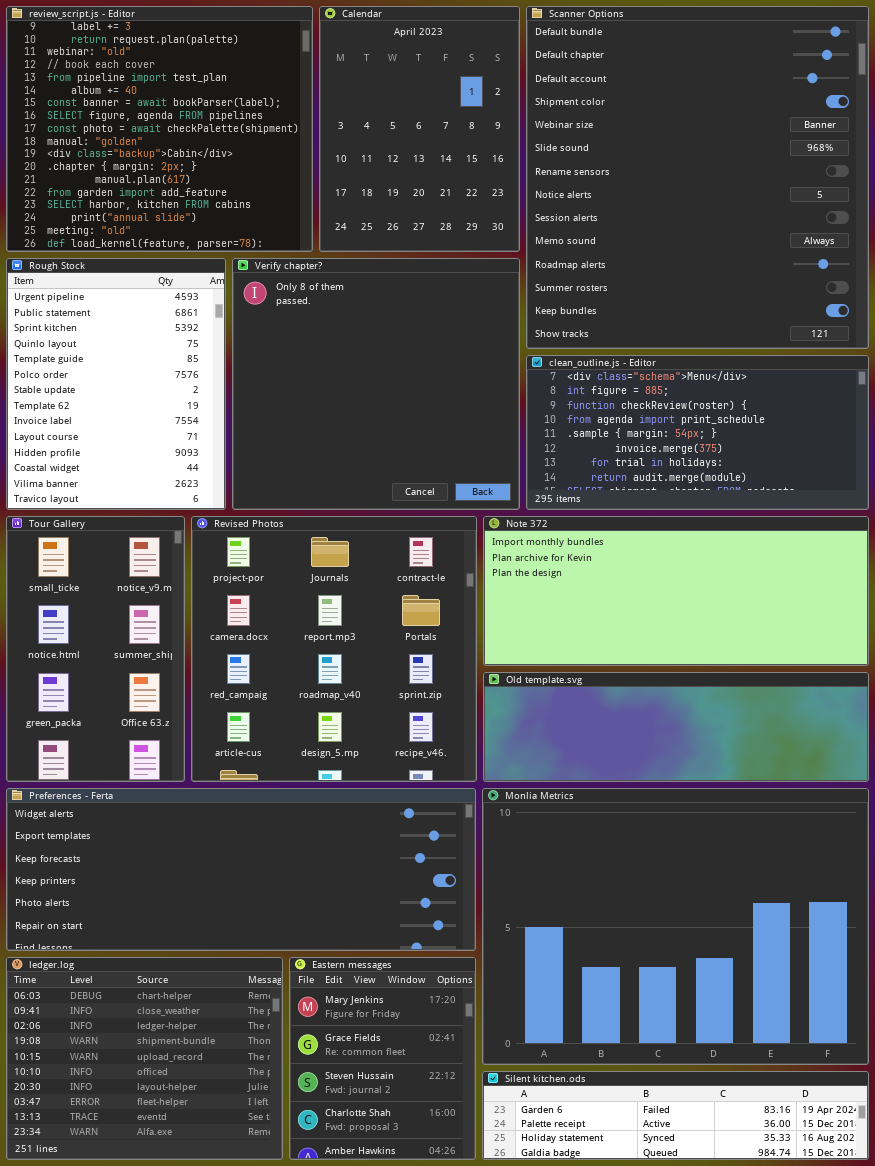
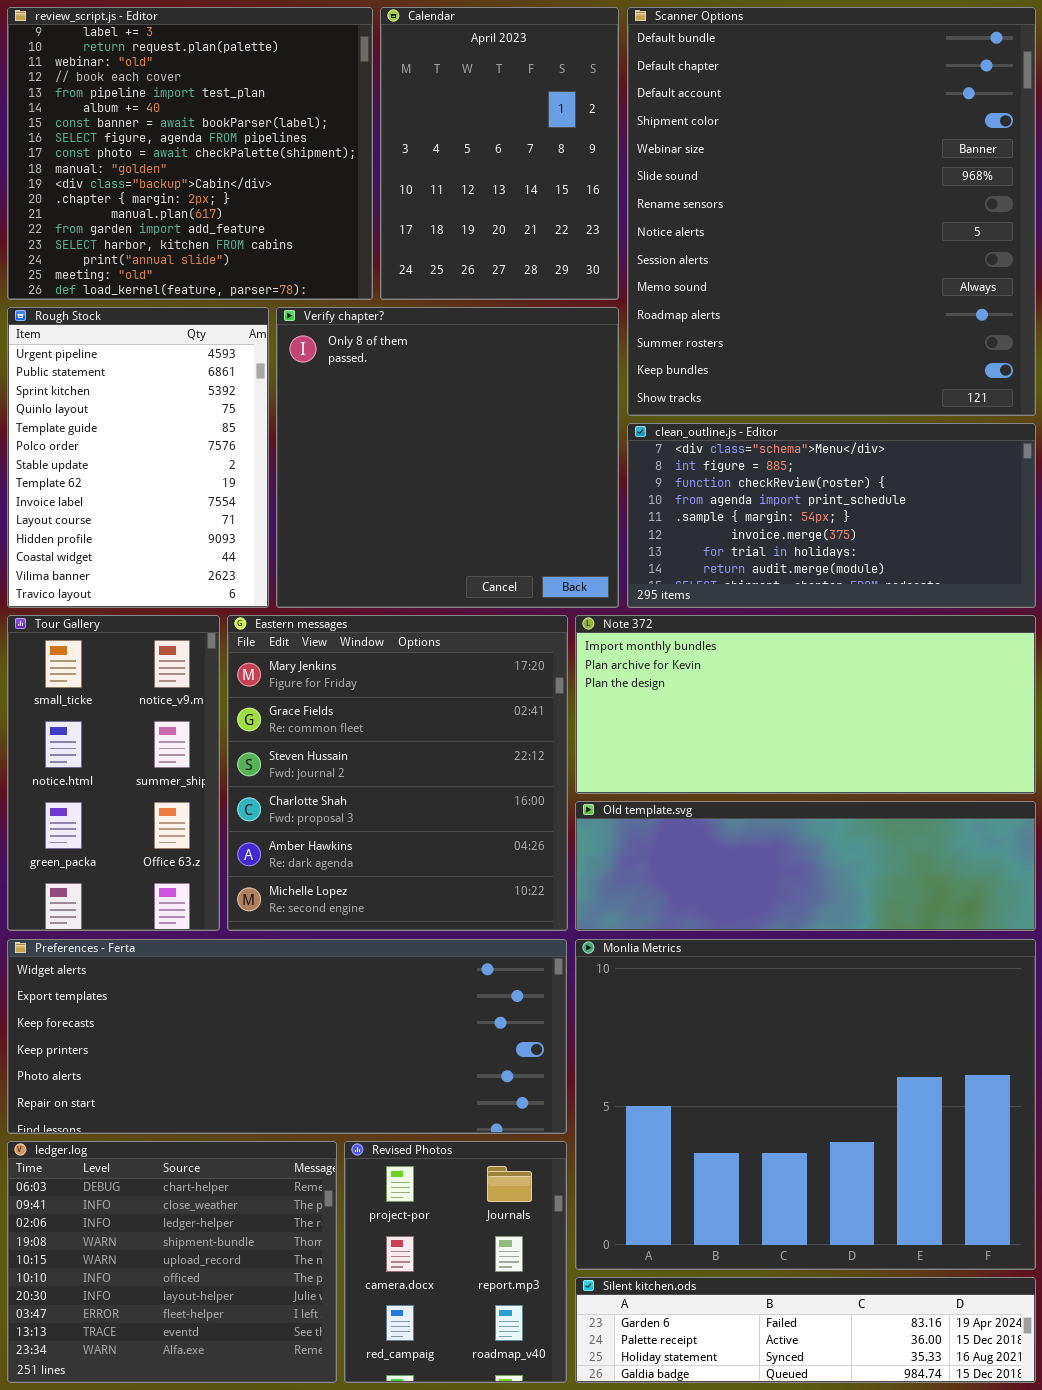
Revised Photos: [191,516,477,782] -> [344,1141,567,1383], moved, resized
Eastern messages: [289,957,476,1160] -> [227,615,568,931], moved, resized

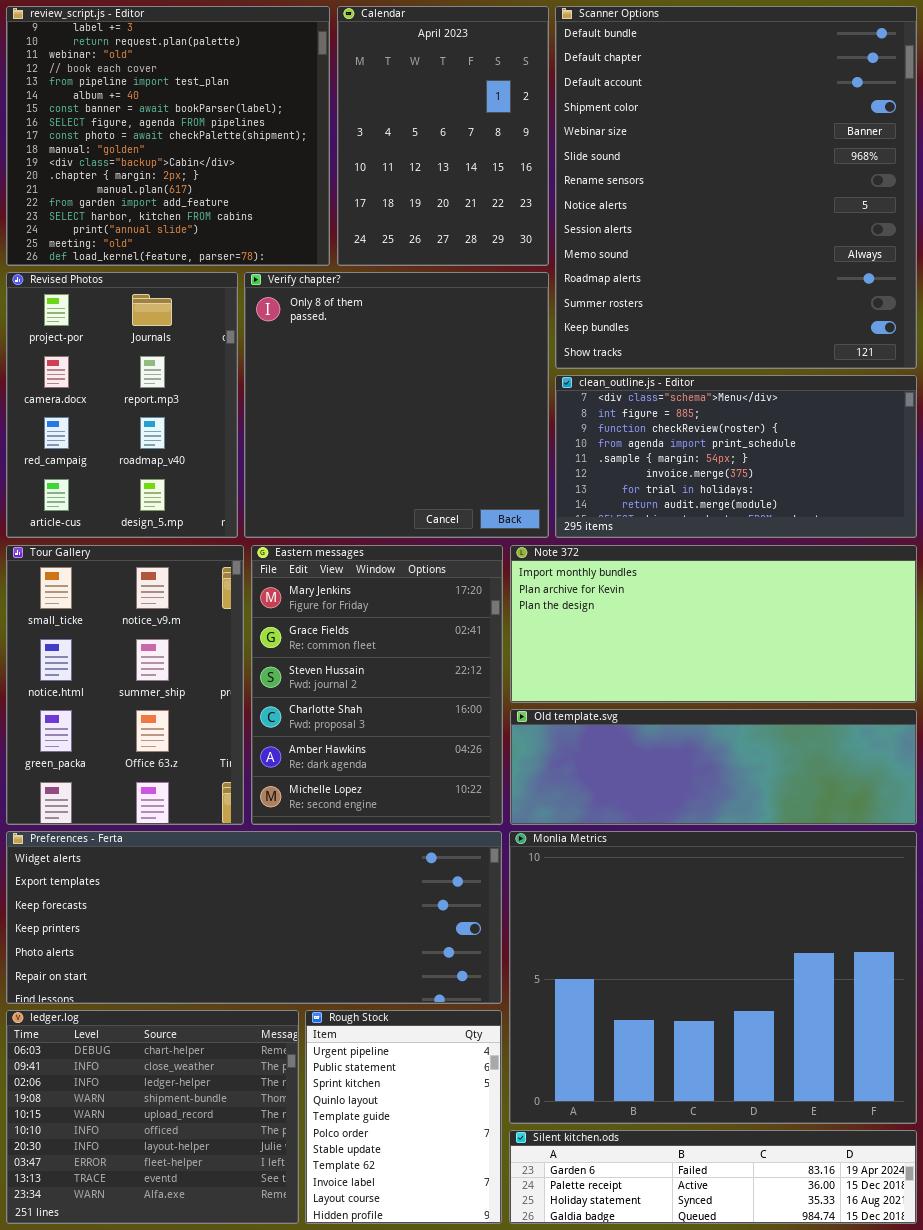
Rough Stock: [7,307,269,608] -> [305,1010,502,1224], moved, resized
Tour Gallery: [7,615,220,931] -> [6,545,244,825], resized
Eastern messages: [227,615,568,931] -> [251,545,503,825], resized
Revised Photos: [344,1141,567,1383] -> [6,272,238,538], moved, resized

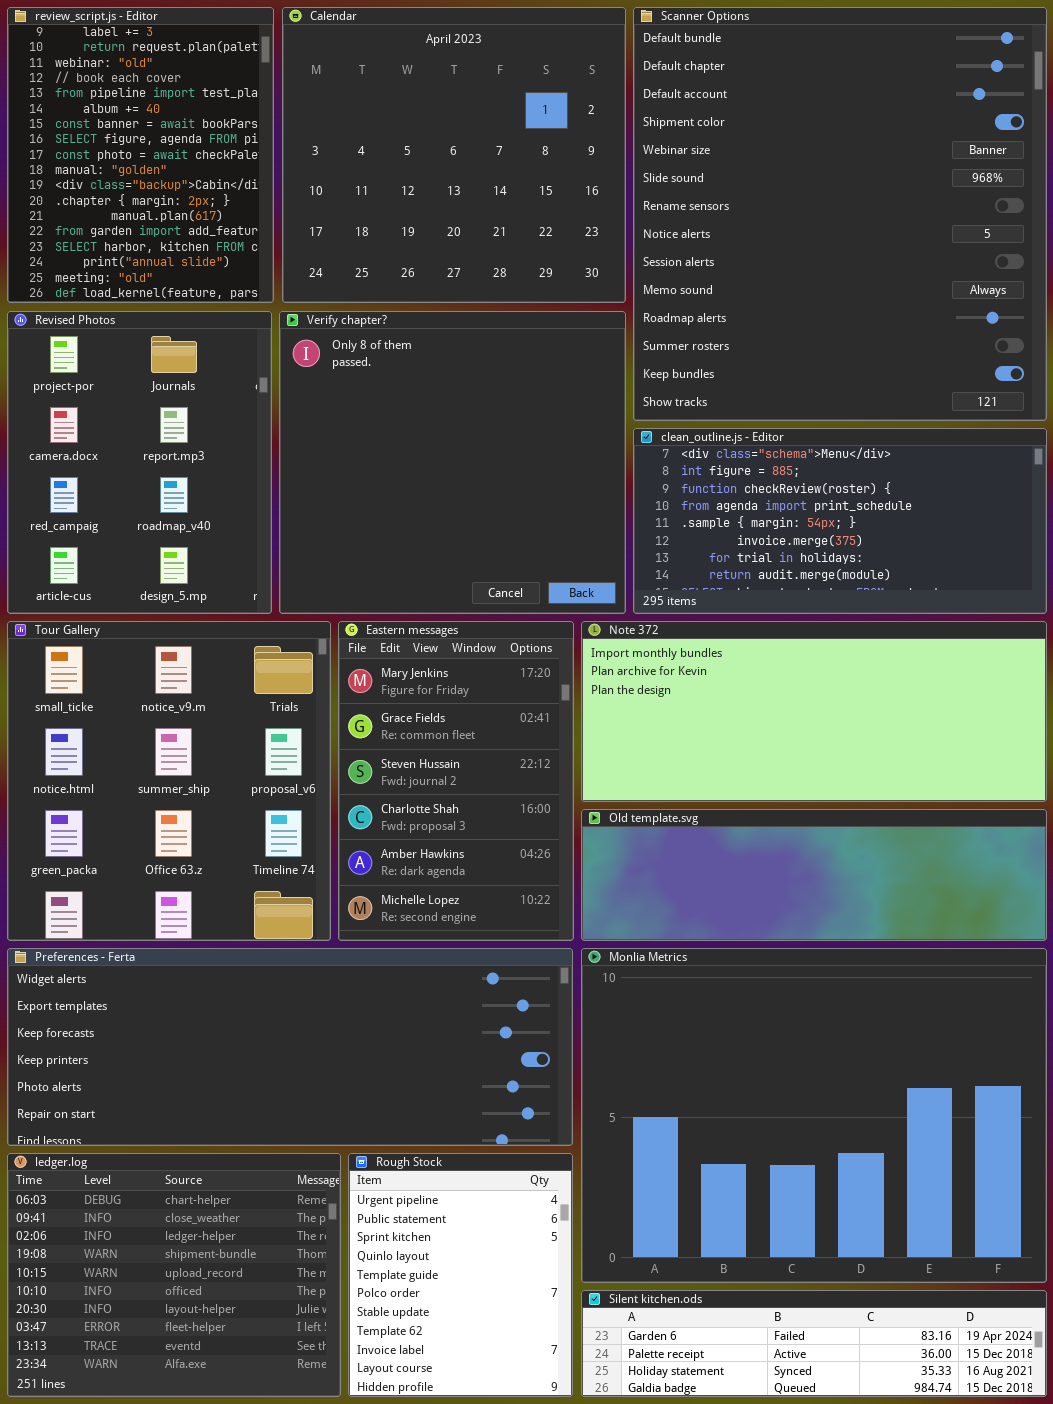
review_script.js - Editor: [6,6,330,266] -> [7,7,274,303], resized
Calendar: [337,6,549,266] -> [282,7,626,303], resized
Tour Gallery: [6,545,244,825] -> [7,621,331,941], resized
Eastern messages: [251,545,503,825] -> [338,621,574,941], resized

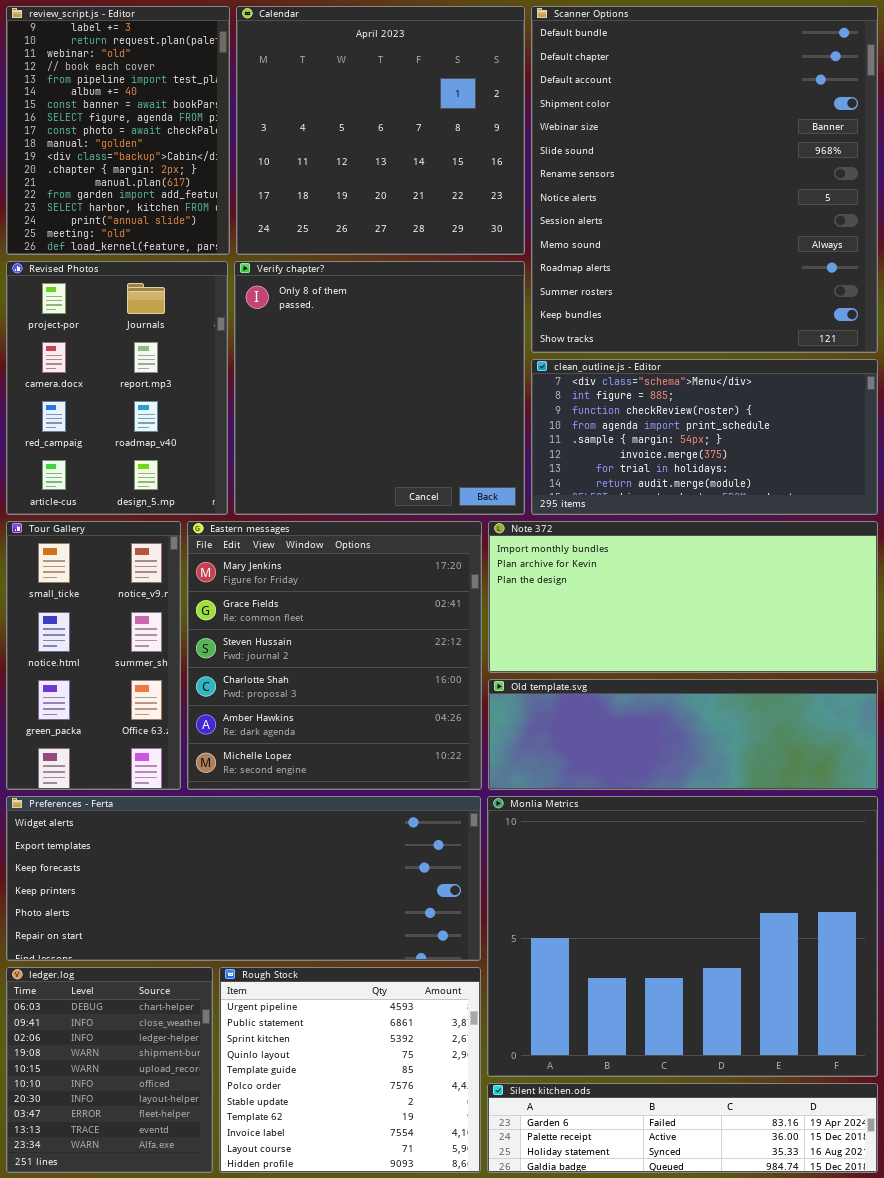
Tour Gallery: [7,621,331,941] -> [6,521,181,790], resized
Eastern messages: [338,621,574,941] -> [187,521,482,790], resized
ledger.log: [7,1153,341,1397] -> [6,967,213,1173], resized
Rough Stock: [348,1153,573,1397] -> [219,967,481,1173], resized

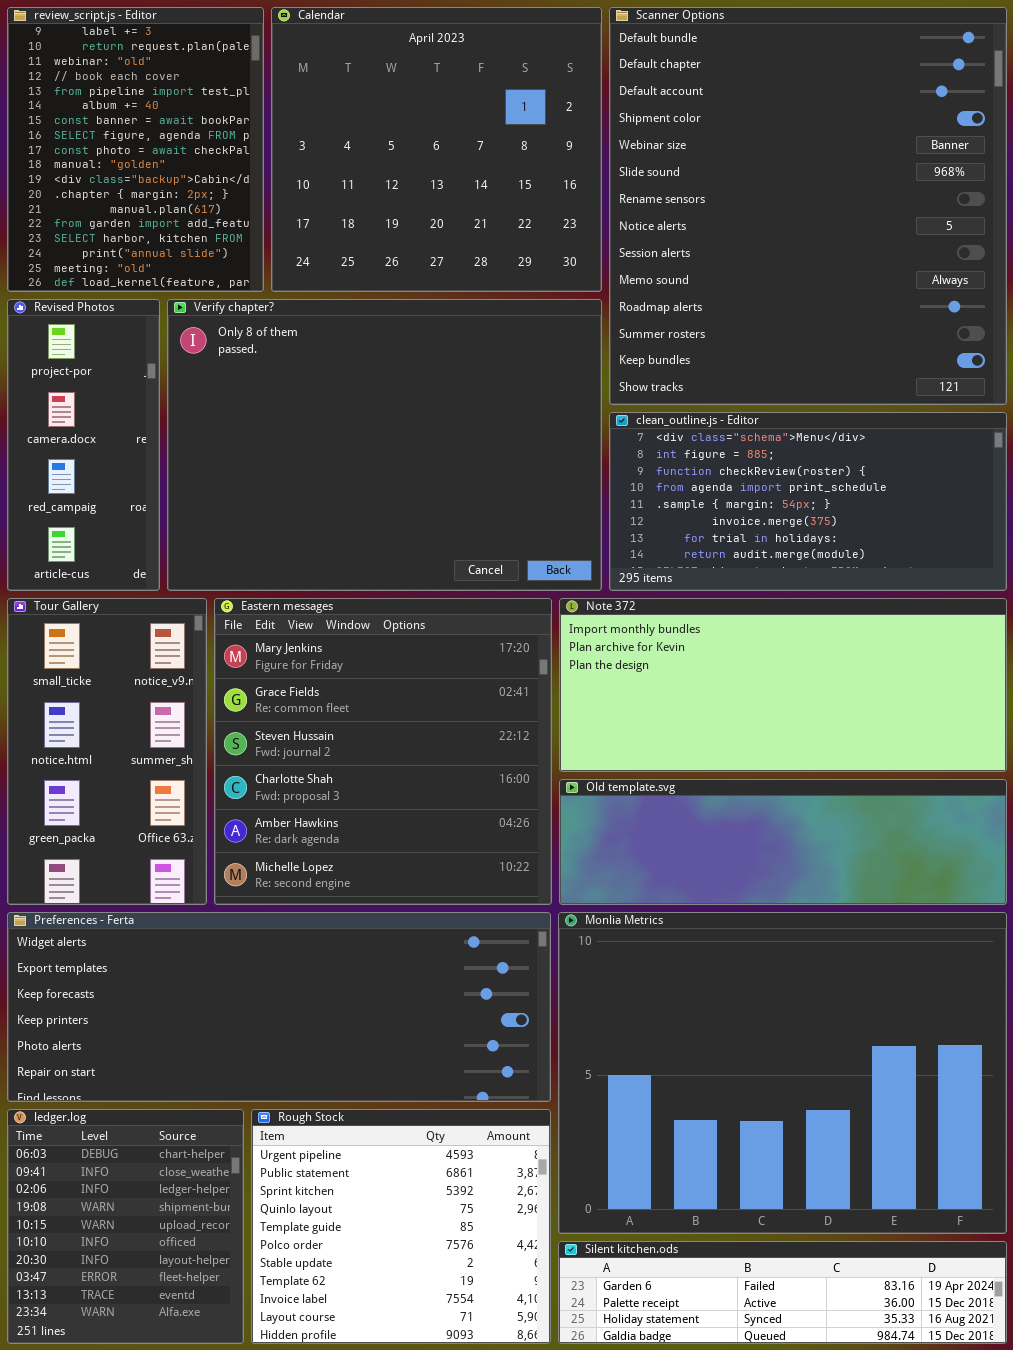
Revised Photos: [6,261,228,515] -> [7,299,160,591], resized
Verify chapter?: [234,261,525,515] -> [167,299,602,591], resized

